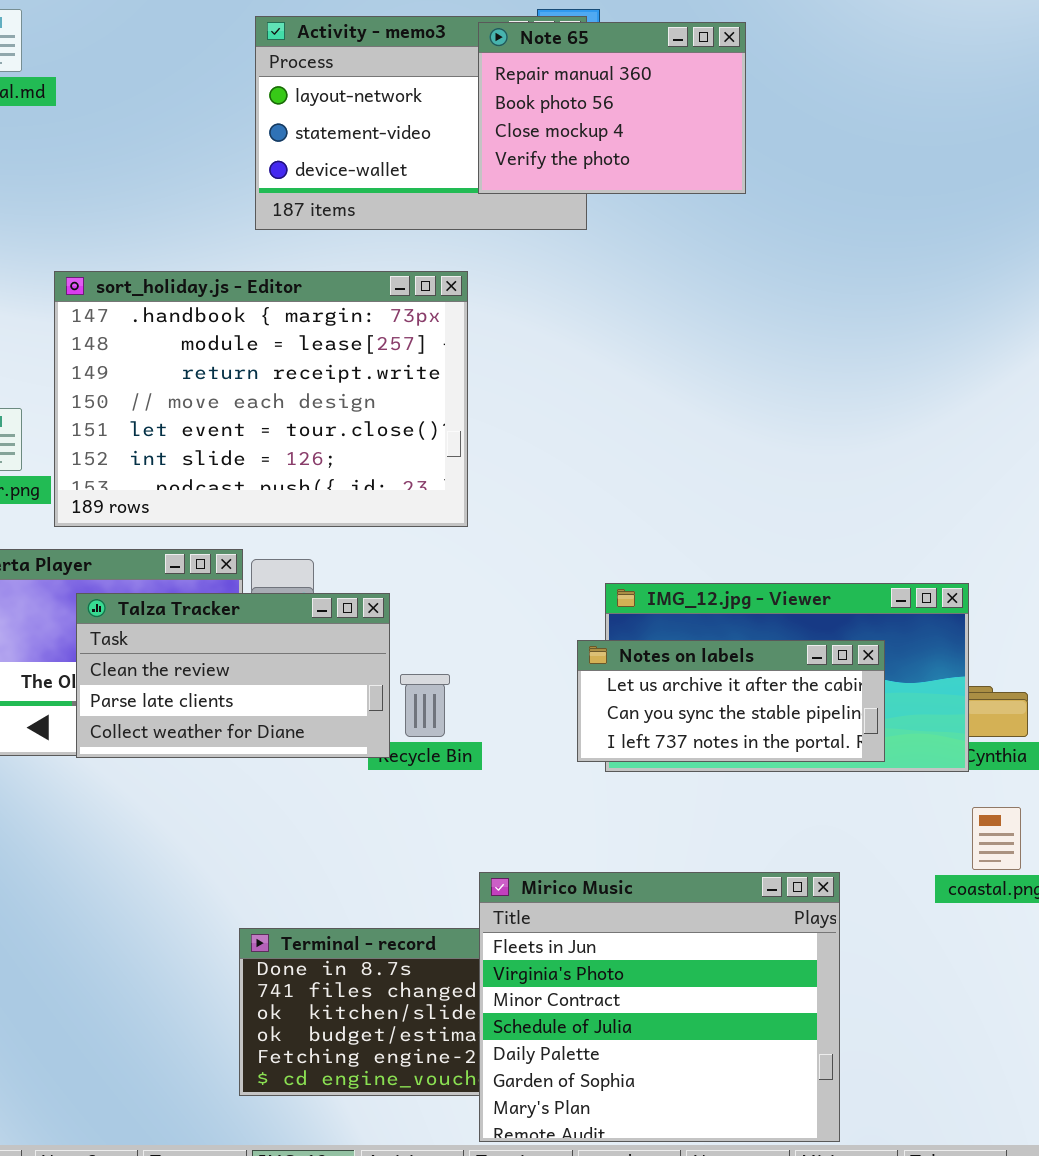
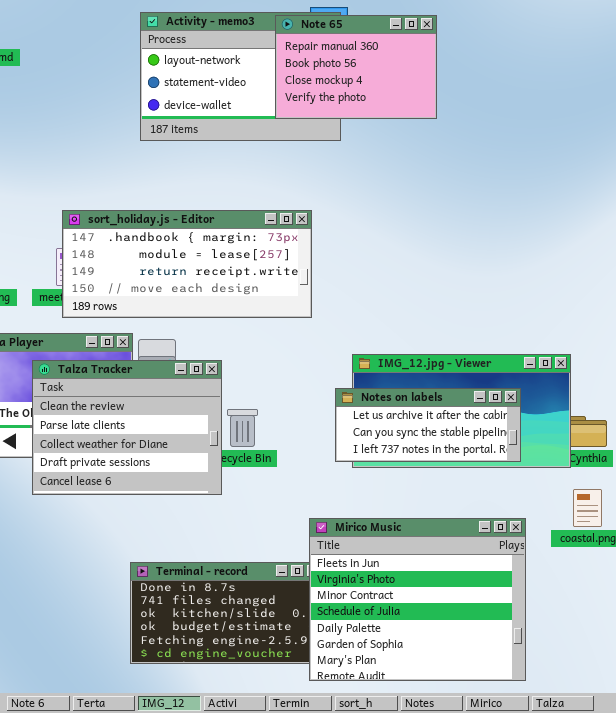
sort_holiday.js - Editor: [54,271,468,527] -> [62,210,312,318], moved, resized
Talza Tracker: [76,593,390,758] -> [32,360,222,495], resized
Mirico Music: [479,872,840,1142] -> [309,518,526,681], moved

